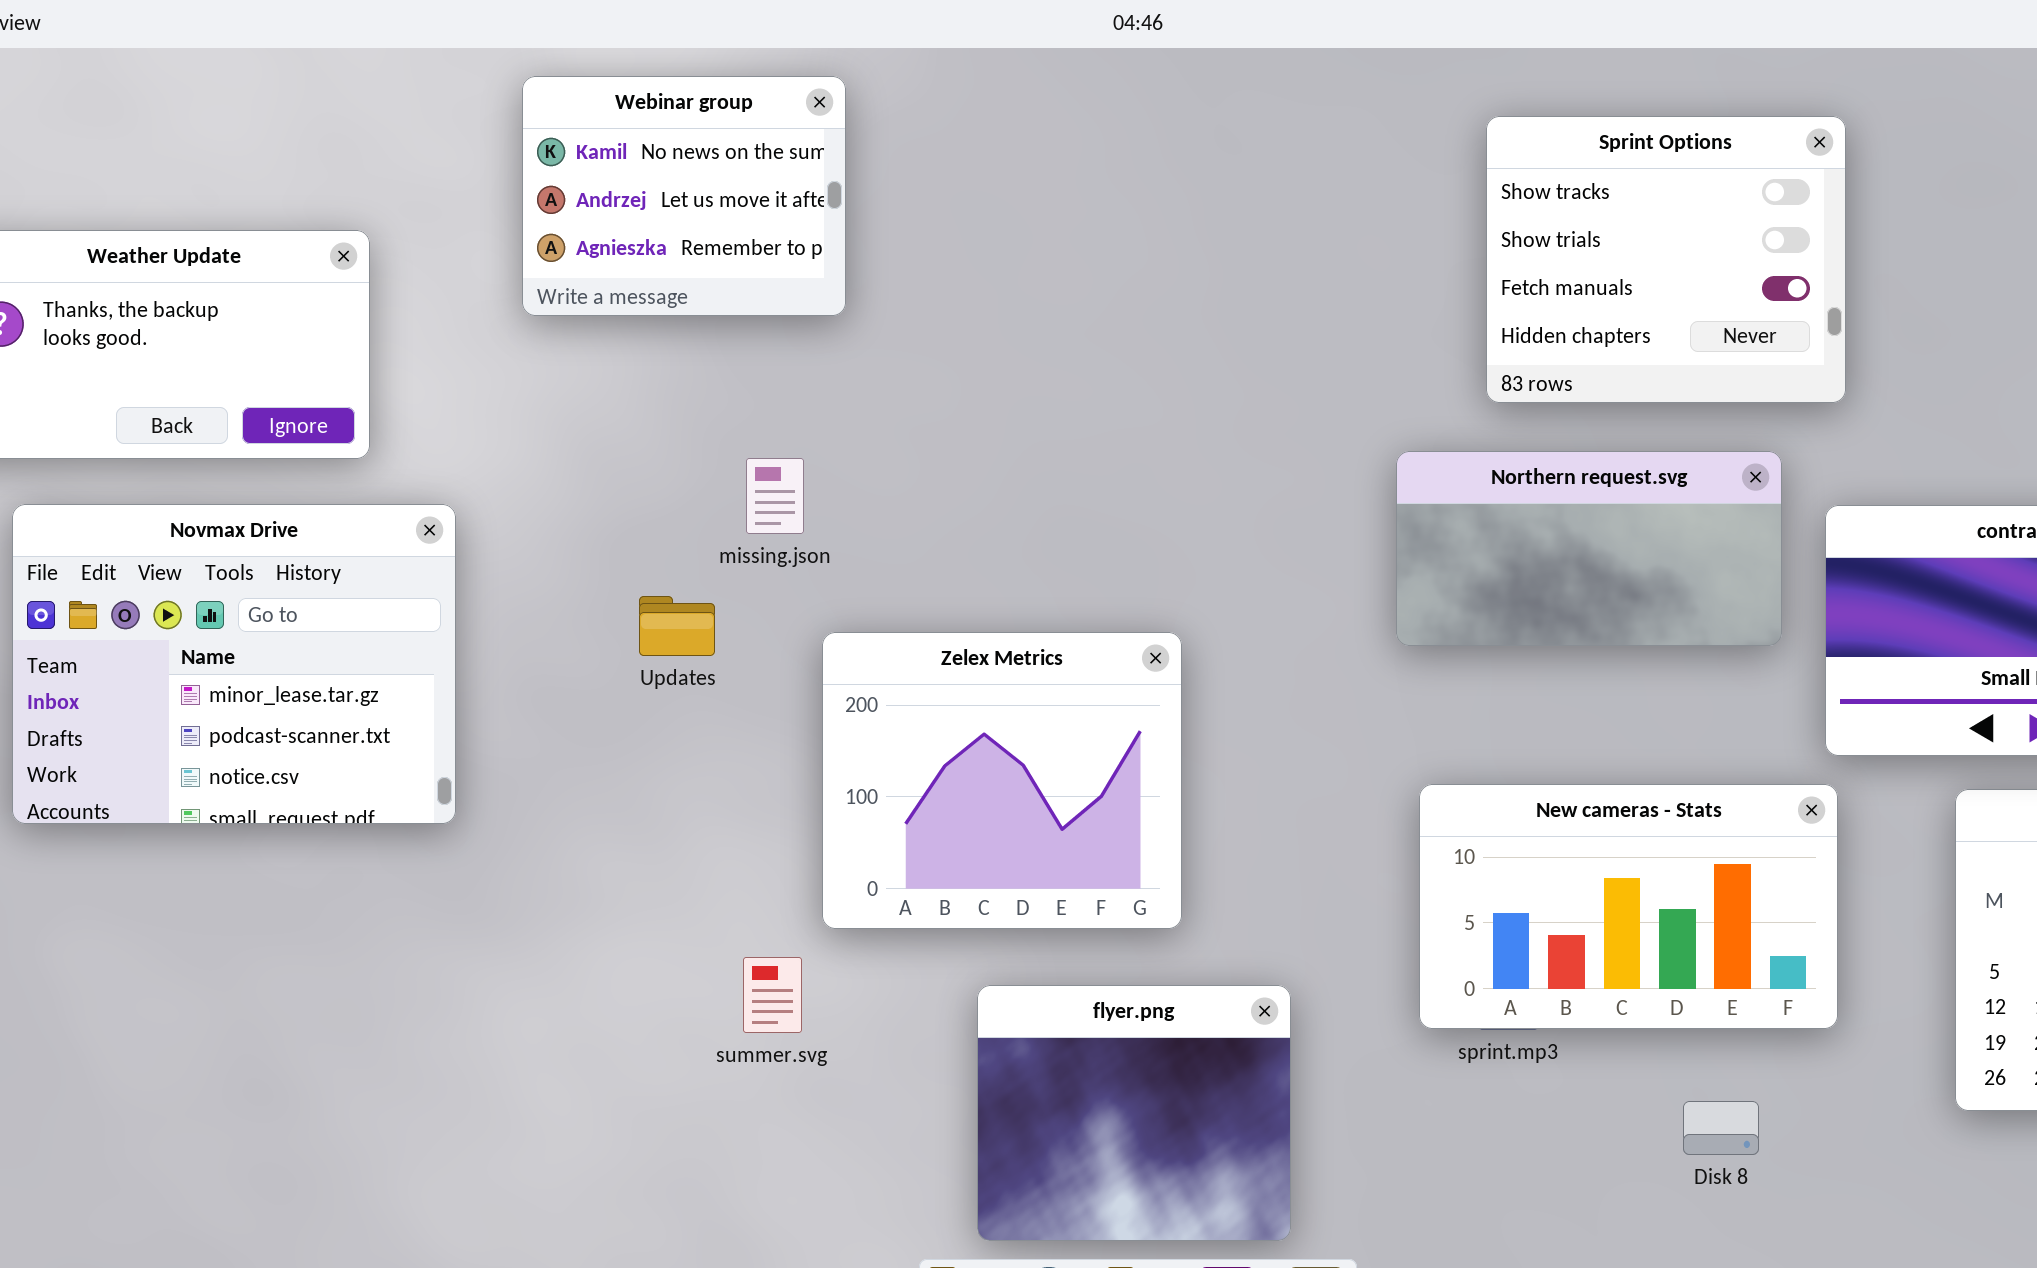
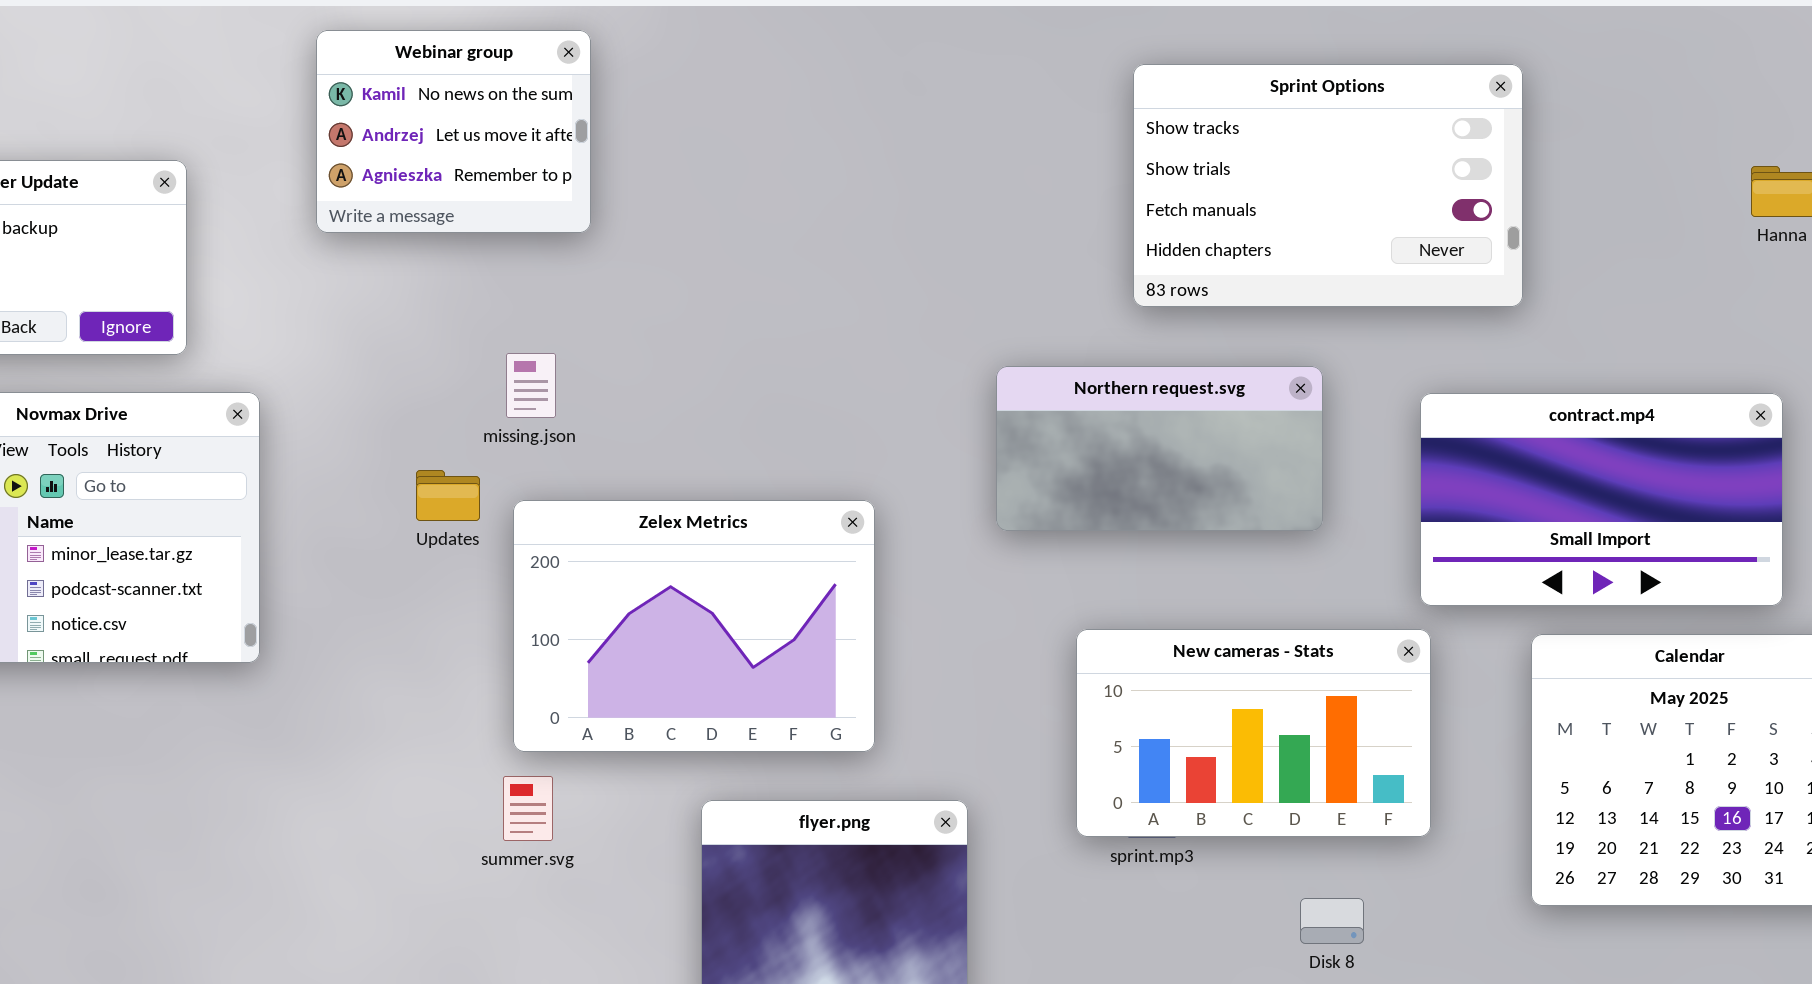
Sprint Options: [1486,116,1846,403] -> [1133,64,1523,307], resized
Northern request.svg: [1396,451,1782,646] -> [996,366,1323,531], moved
Zelex Metrics: [822,632,1182,929] -> [513,500,875,752], resized

